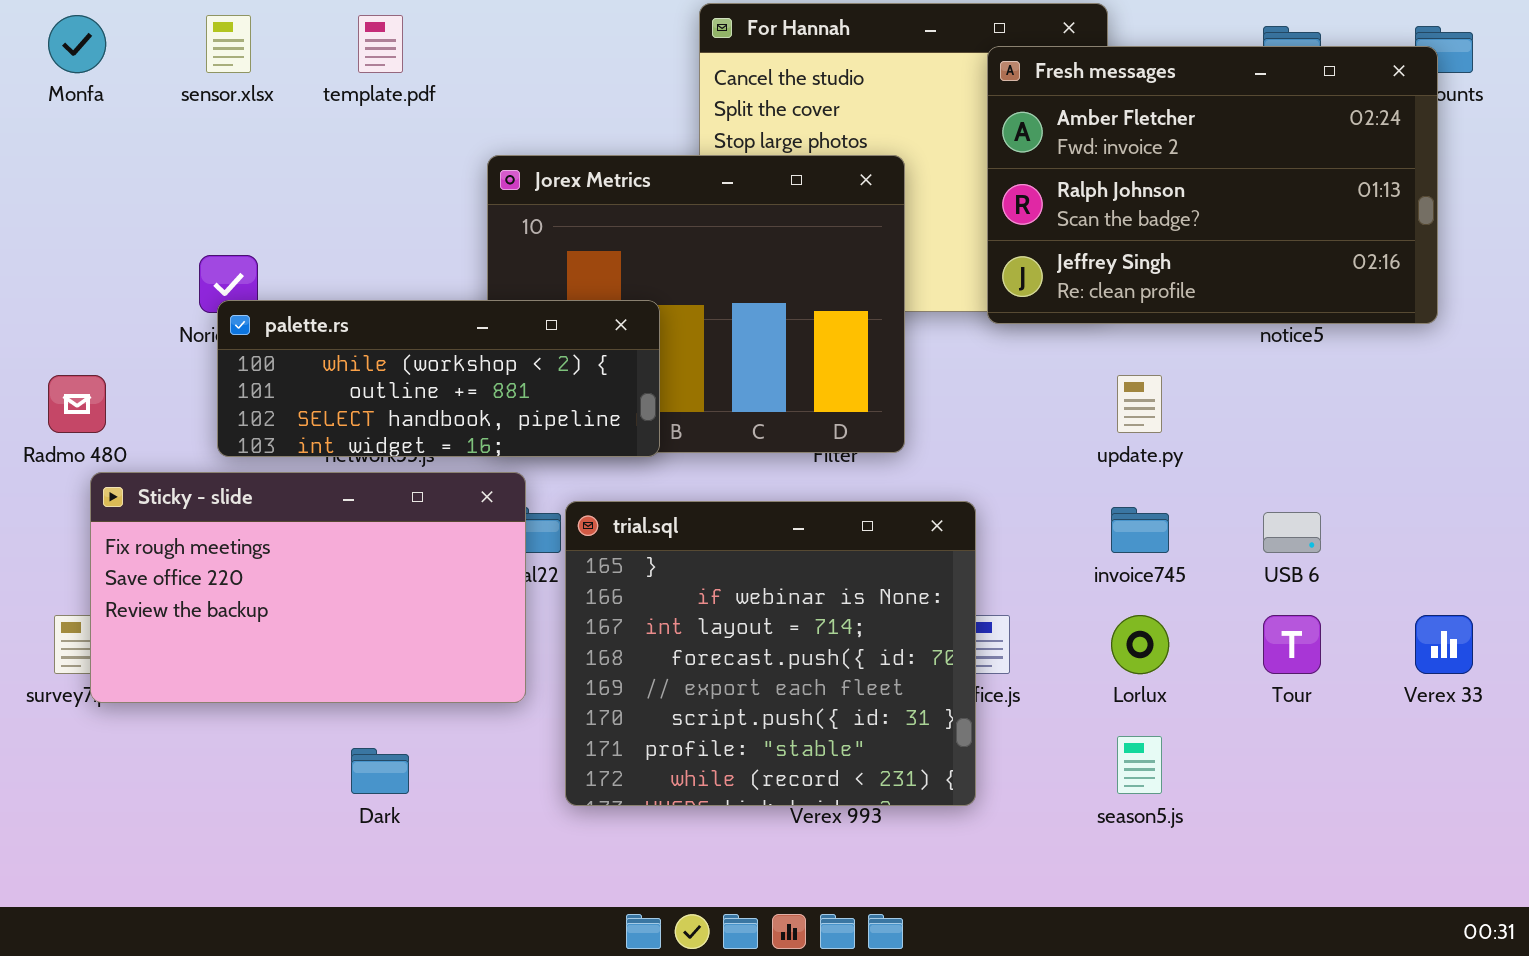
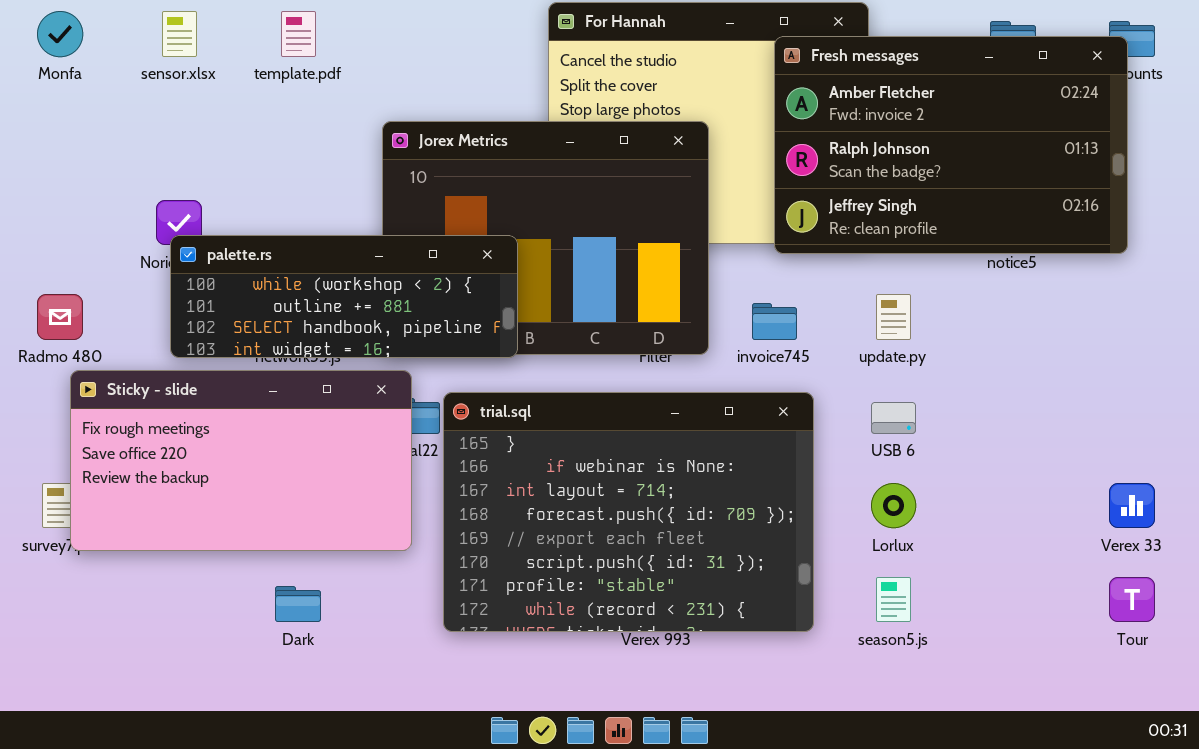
trial.sql: [565,501,976,806] -> [443,392,814,632], resized
invoice745: [1111,507,1169,553] -> [752,303,797,340], moved
USB 6: [1263,512,1321,553] -> [871,402,916,434], moved
Tour: [1263,615,1321,674] -> [1109,577,1155,622], moved

